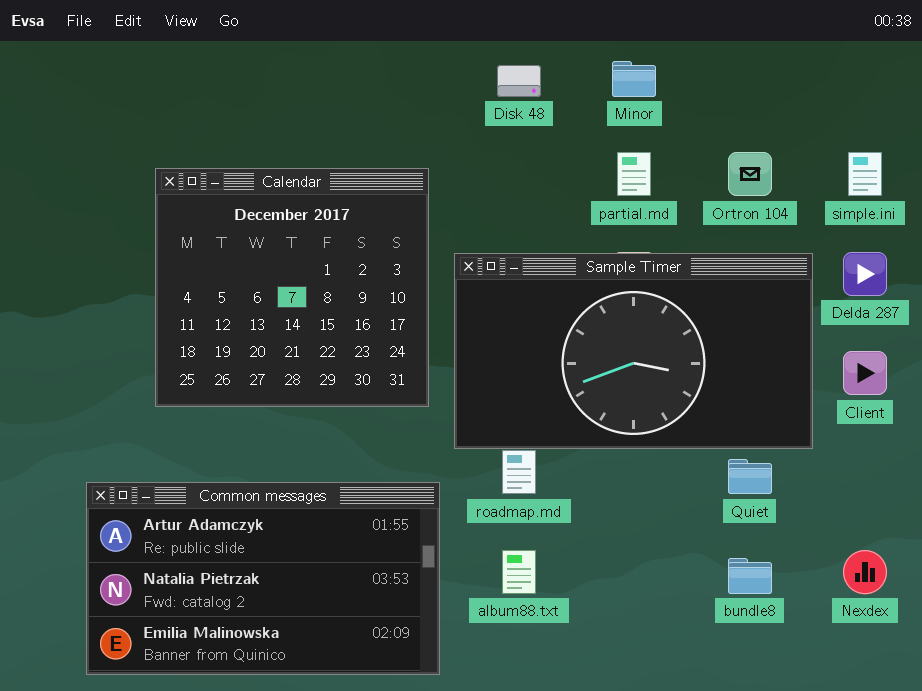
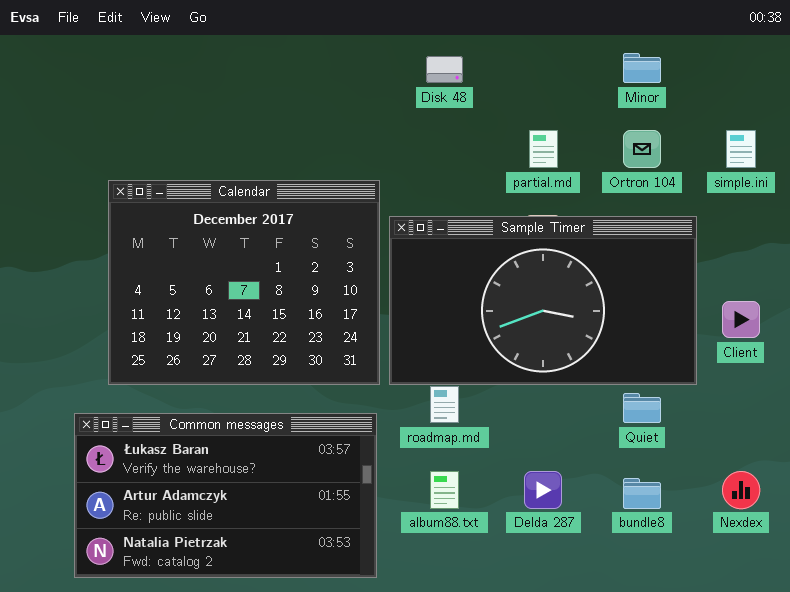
Minor: [612,61,656,97] -> [623,53,661,83], moved
Calendar: [155,168,429,407] -> [108,180,380,385], moved, resized
Delda 287: [843,252,887,296] -> [524,471,562,509], moved
Common messages: [86,482,440,675] -> [74,413,377,578], scrolled up 1 row

